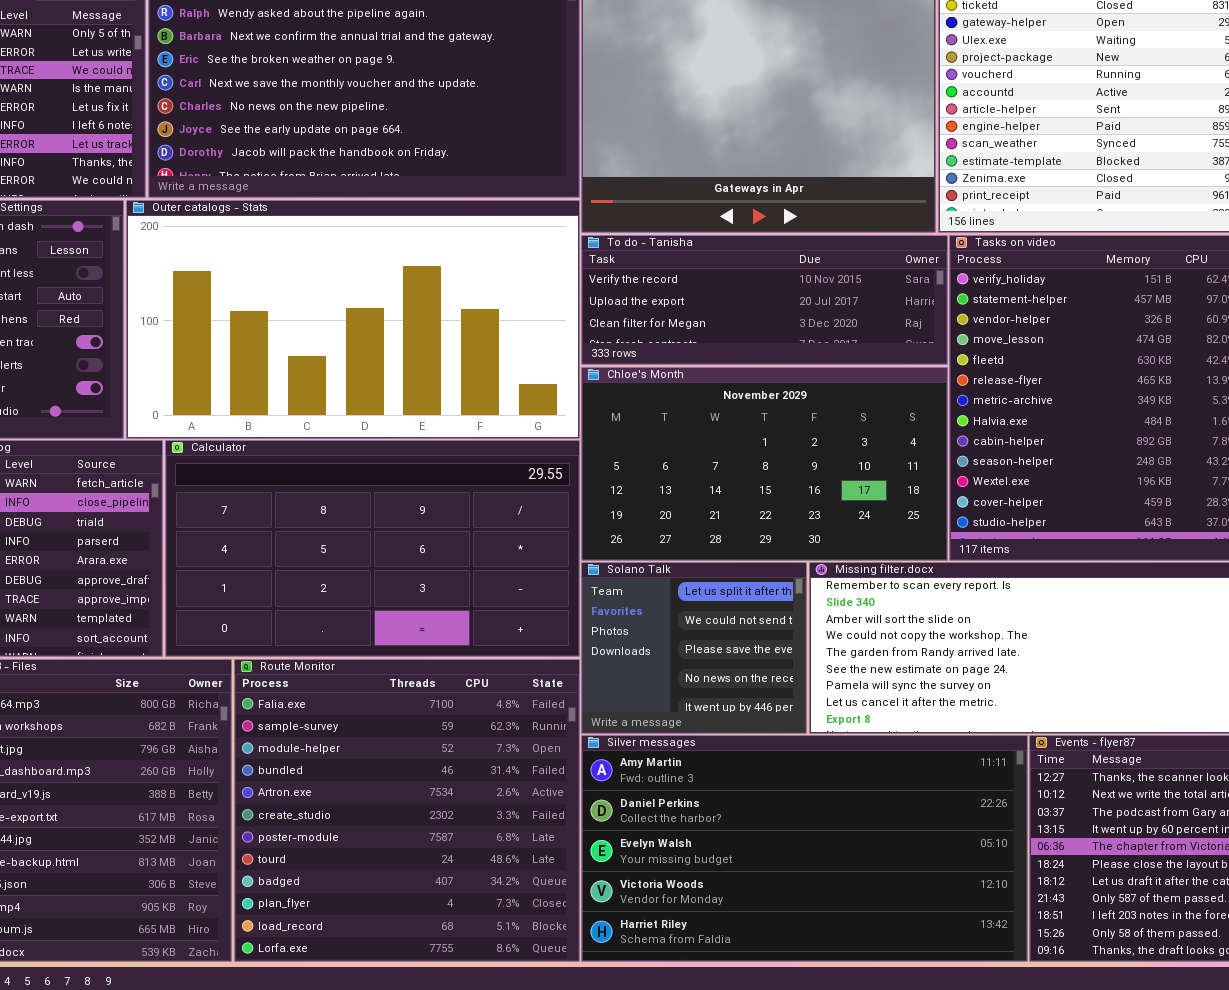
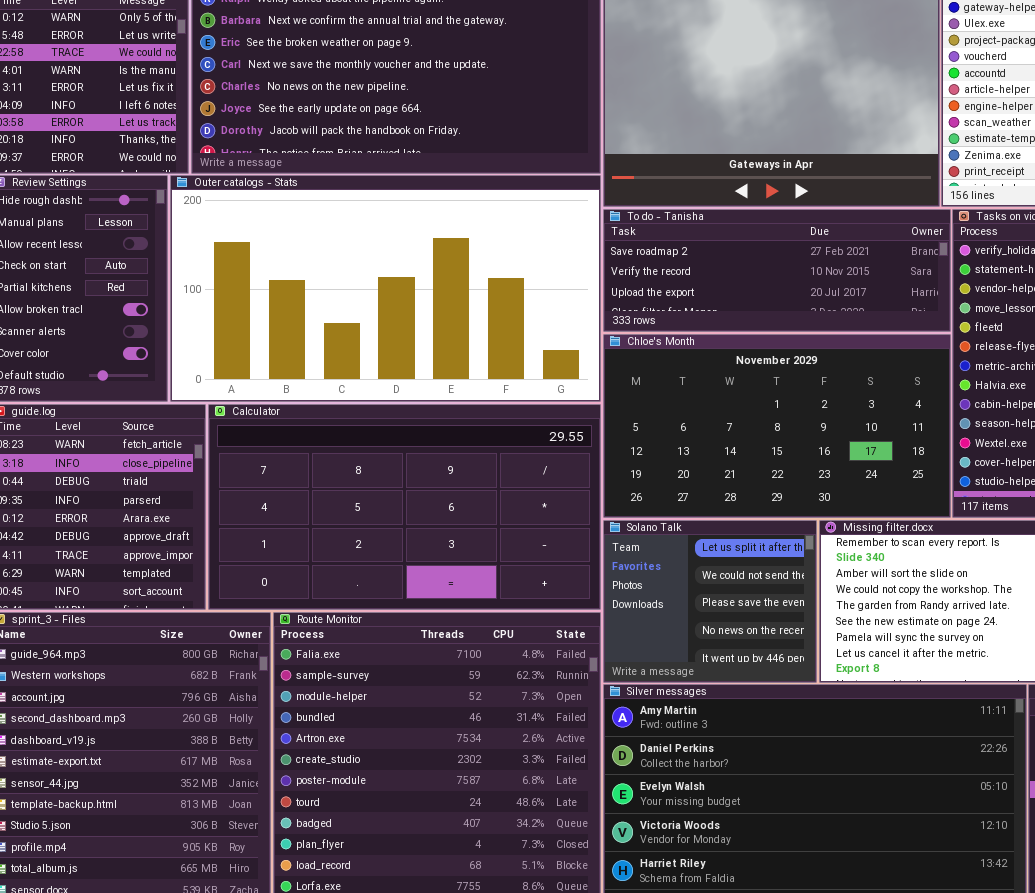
To do - Tanisha: [581,235,948,365] -> [603,209,951,332], scrolled up 1 row

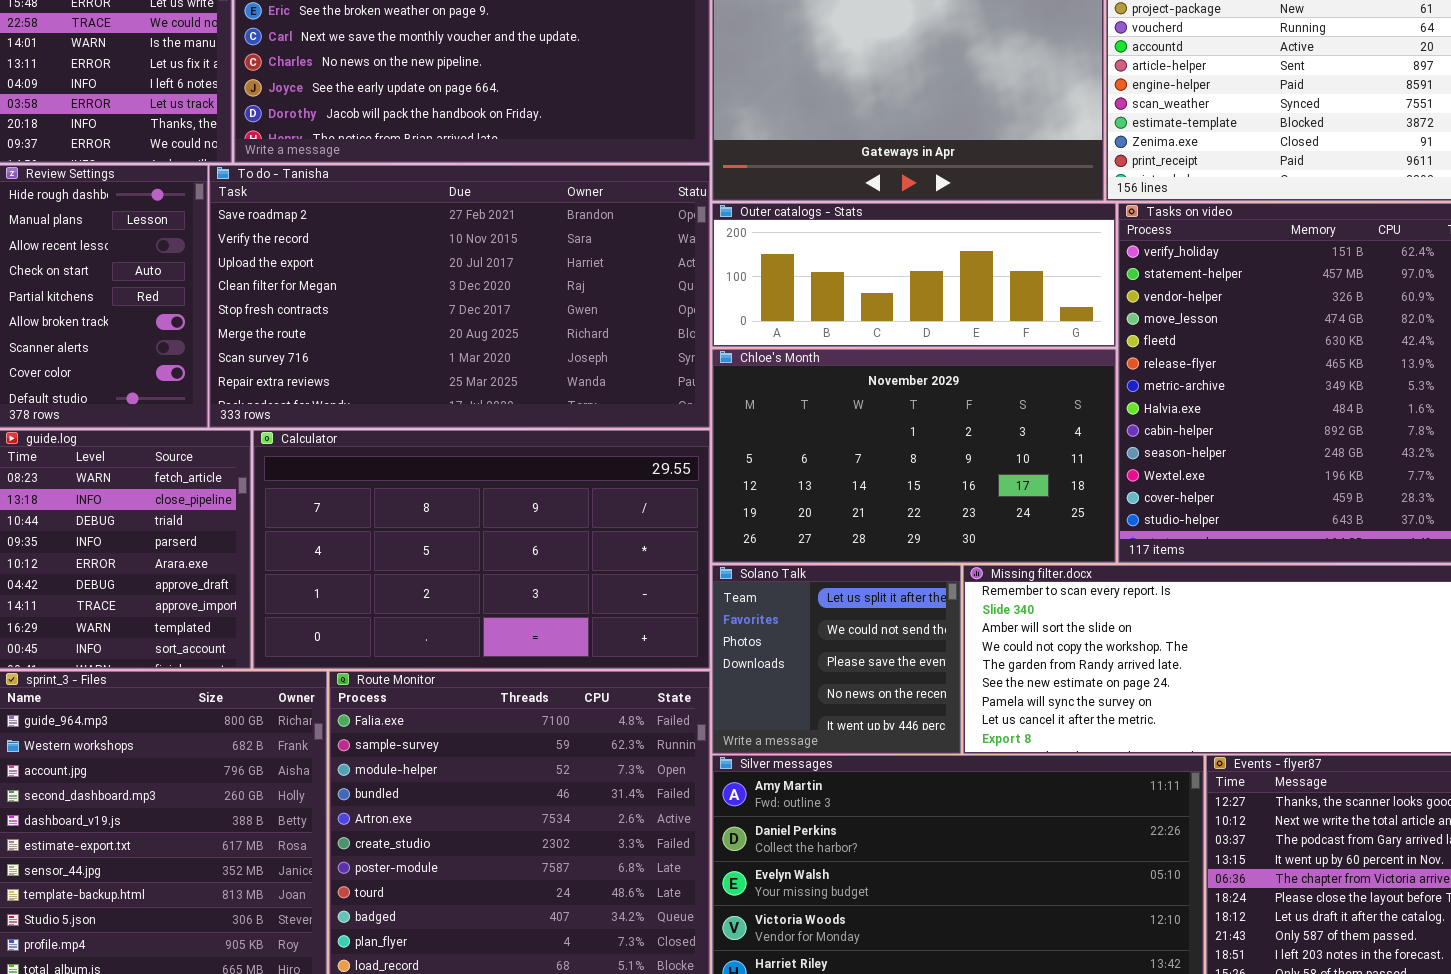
Outer catalogs - Stats: [170,175,601,402] -> [712,203,1116,347], moved, resized
To do - Tanisha: [603,209,951,332] -> [209,165,710,428], moved, resized

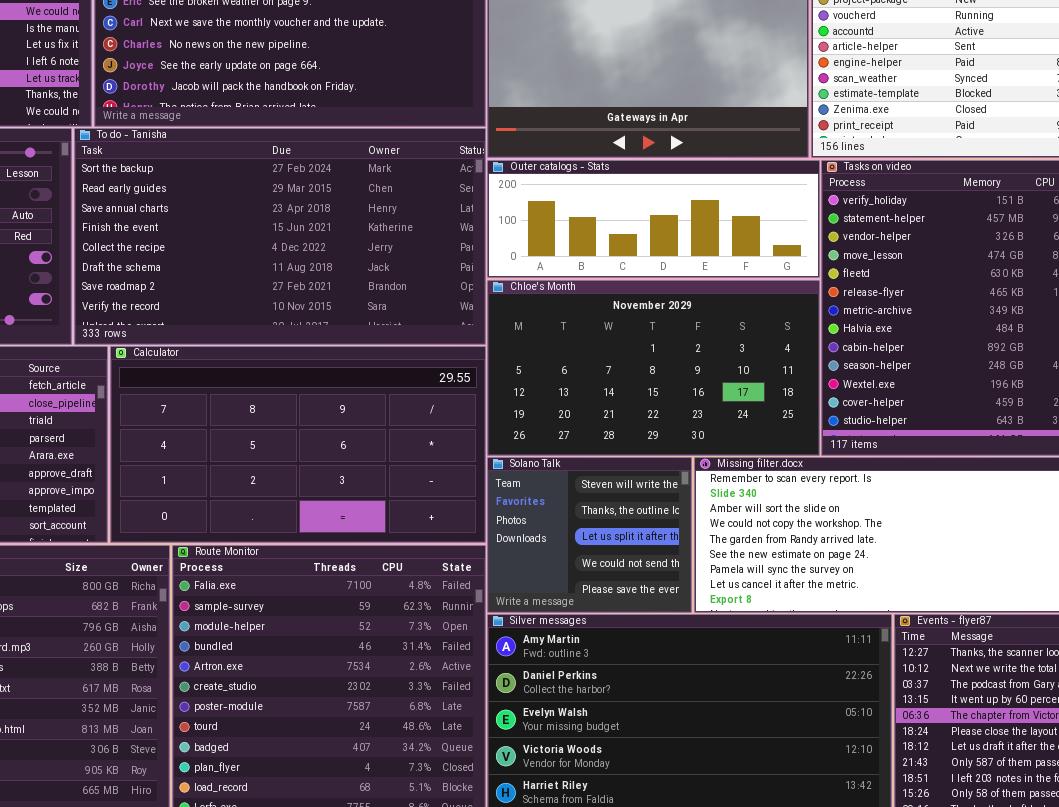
To do - Tanisha: [209,165,710,428] -> [74,128,486,345], scrolled up 6 rows
Solano Talk: [712,565,961,754] -> [487,457,692,613], scrolled up 2 rows

